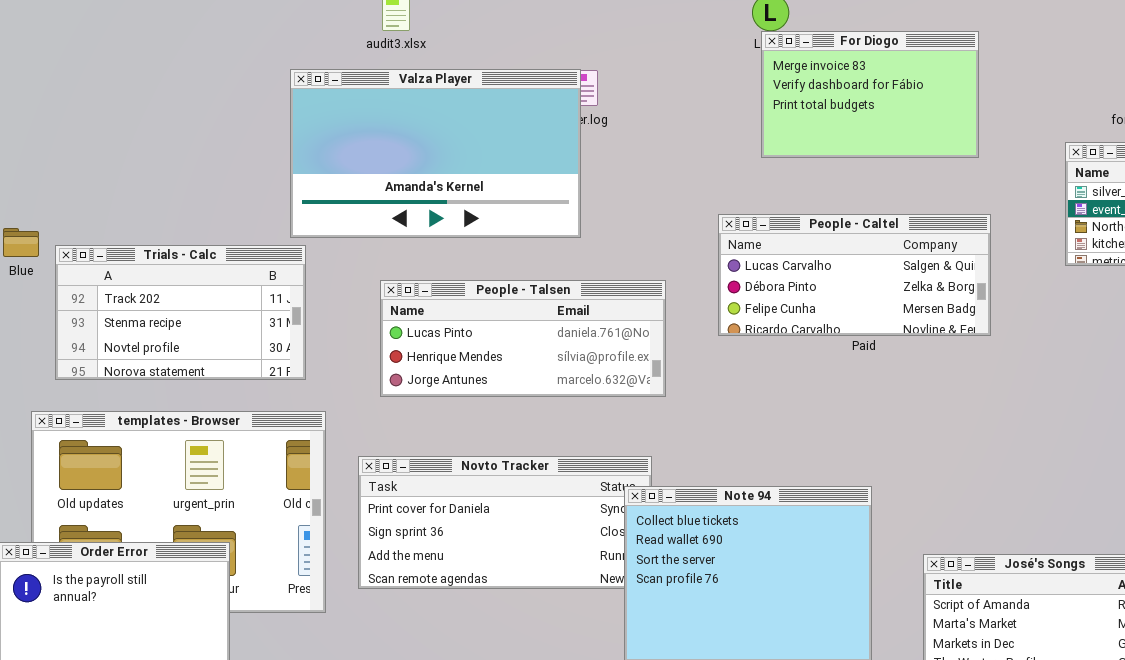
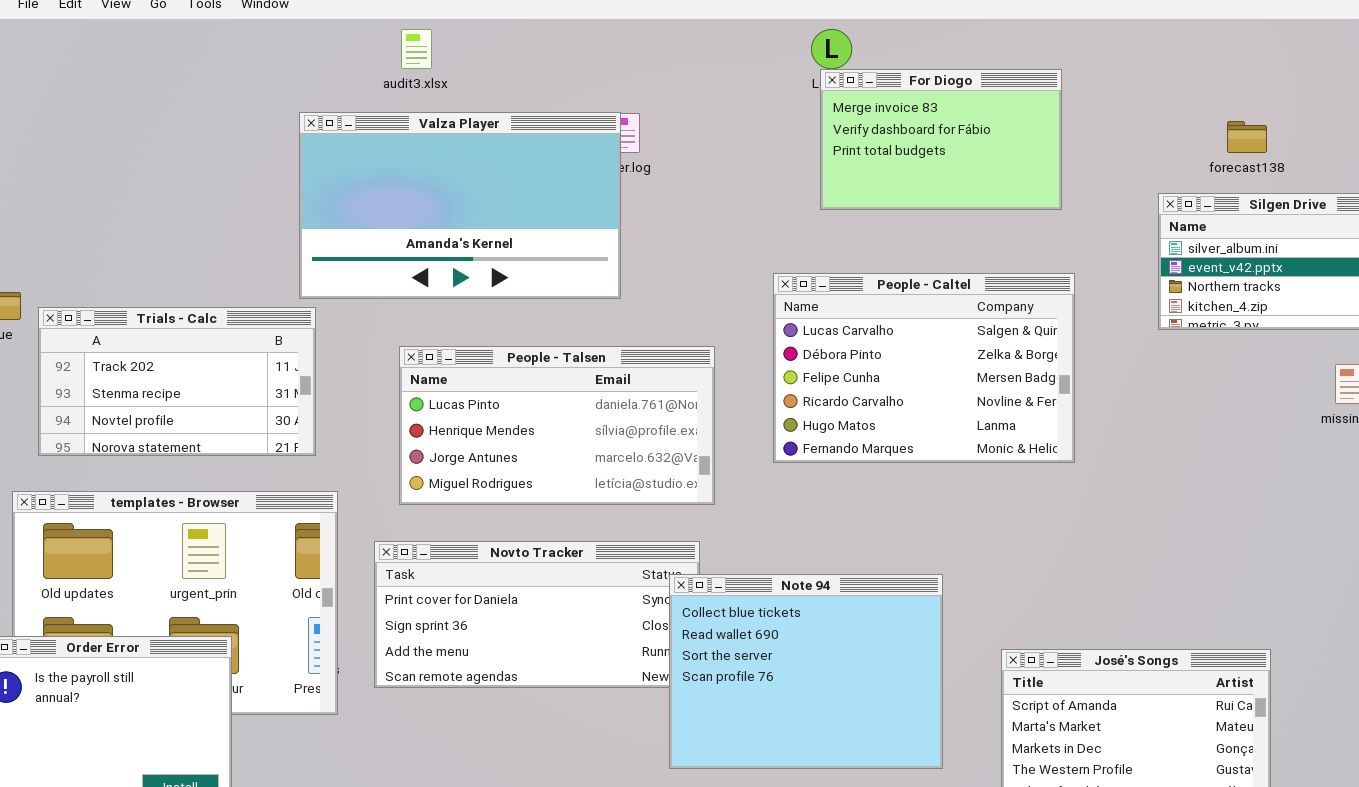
People - Caltel: [718,214,991,336] -> [773,273,1075,463], resized
People - Talsen: [380,280,666,397] -> [399,346,715,505], resized

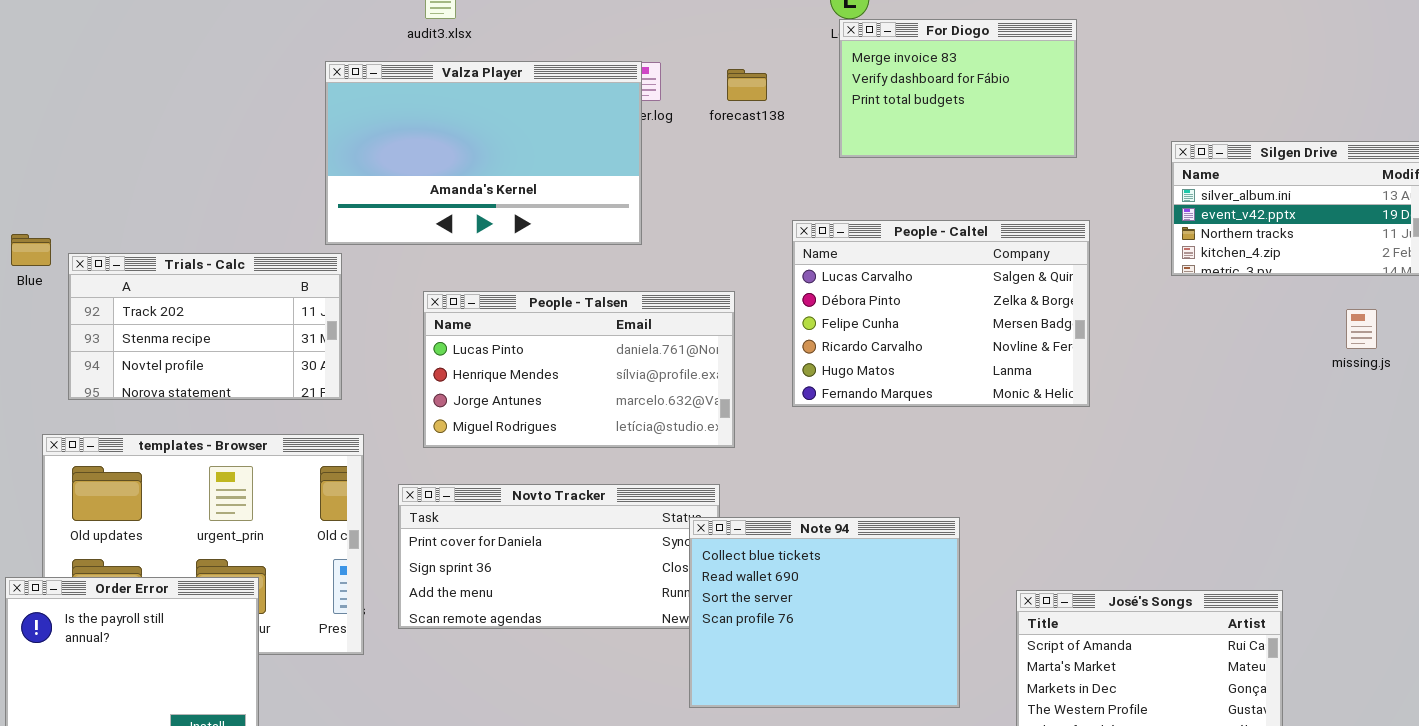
forecast138: [1227,121,1267,153] -> [727,69,767,101], moved

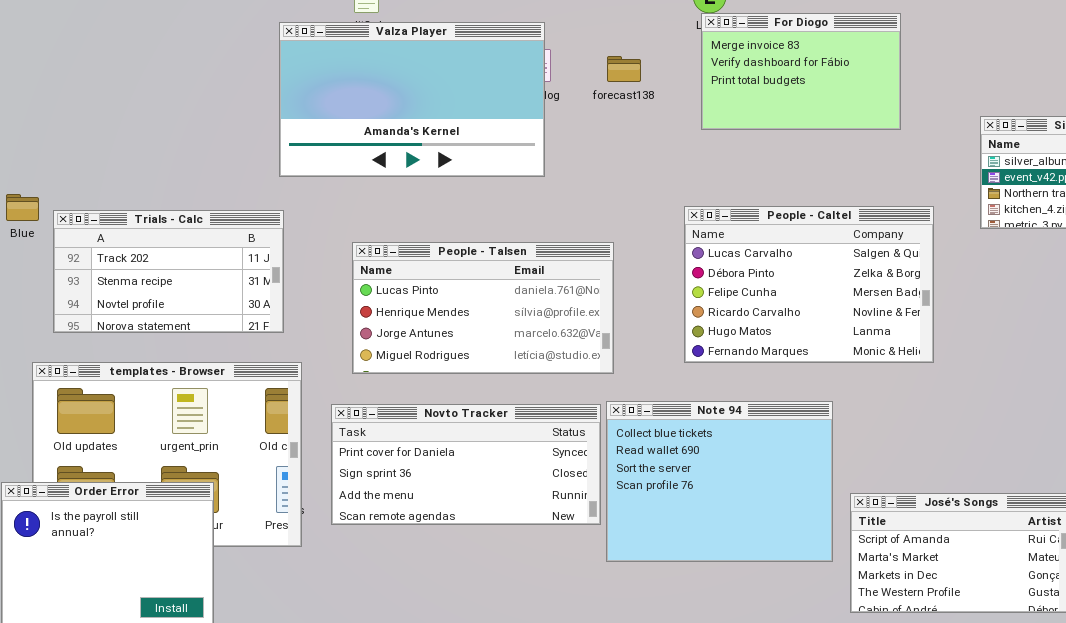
Valza Player: [325,61,642,245] -> [279,22,545,177], moved
People - Caltel: [792,220,1090,407] -> [684,206,934,363], moved
Note 94: [689,517,960,708] -> [606,401,833,562], moved

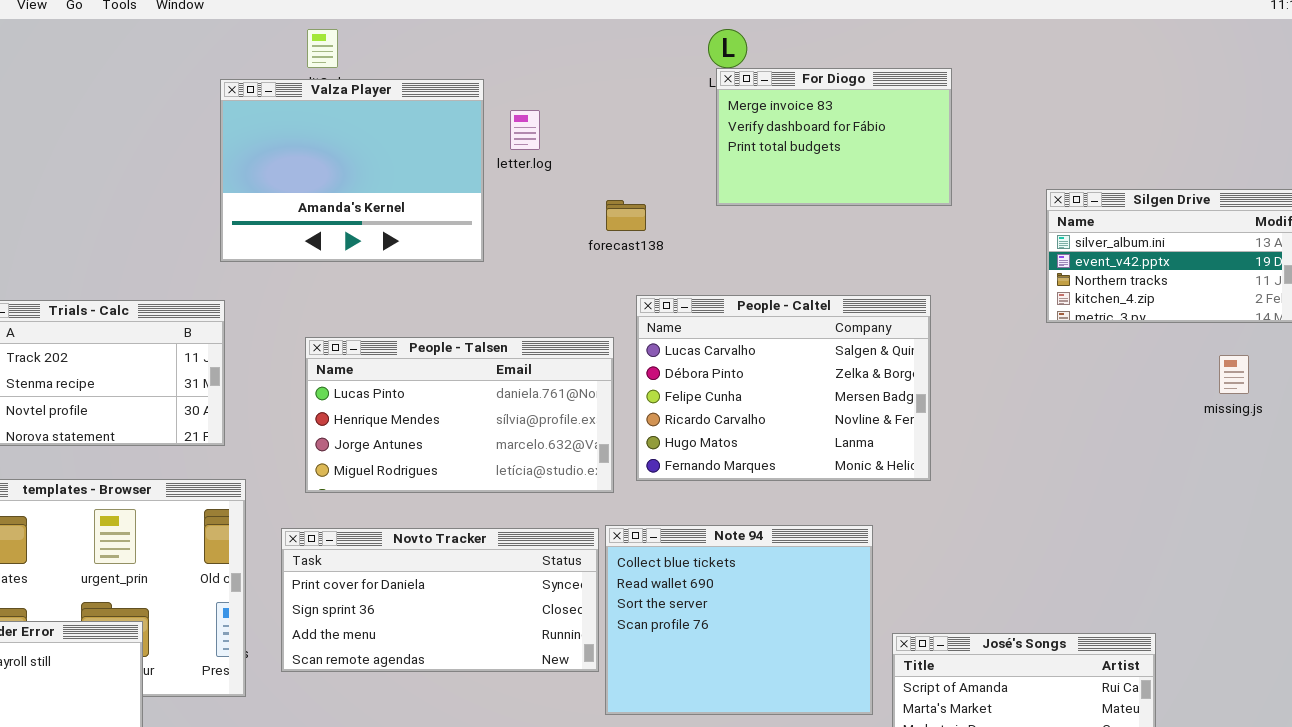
Valza Player: [279,22,545,177] -> [220,79,484,262], resized
forecast138: [607,56,641,82] -> [606,200,646,231], moved
People - Caltel: [684,206,934,363] -> [636,295,931,481], moved

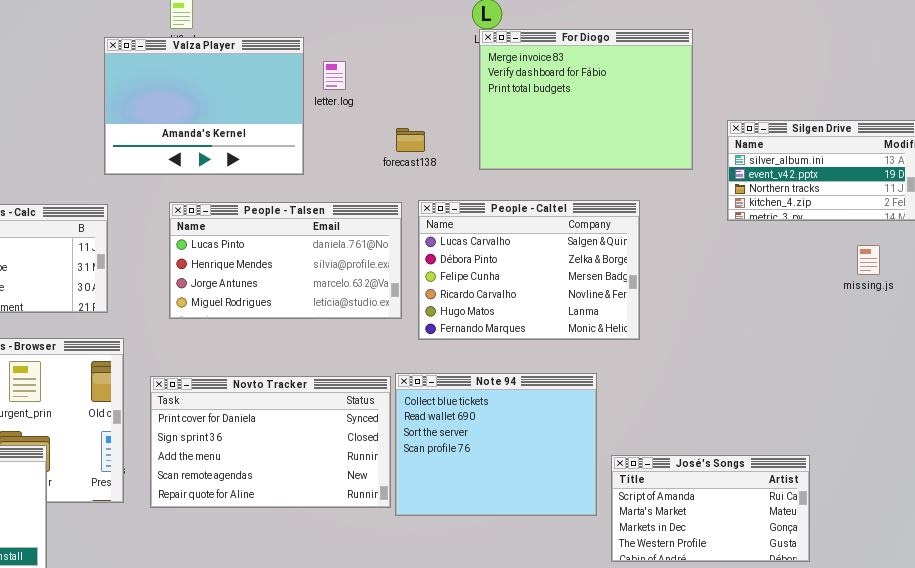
For Diogo: [716,68,952,206] -> [479,29,693,170], resized
People - Talsen: [305,337,614,493] -> [169,202,402,319], moved
Novto Tracker: [281,528,599,672] -> [150,376,391,508], resized

